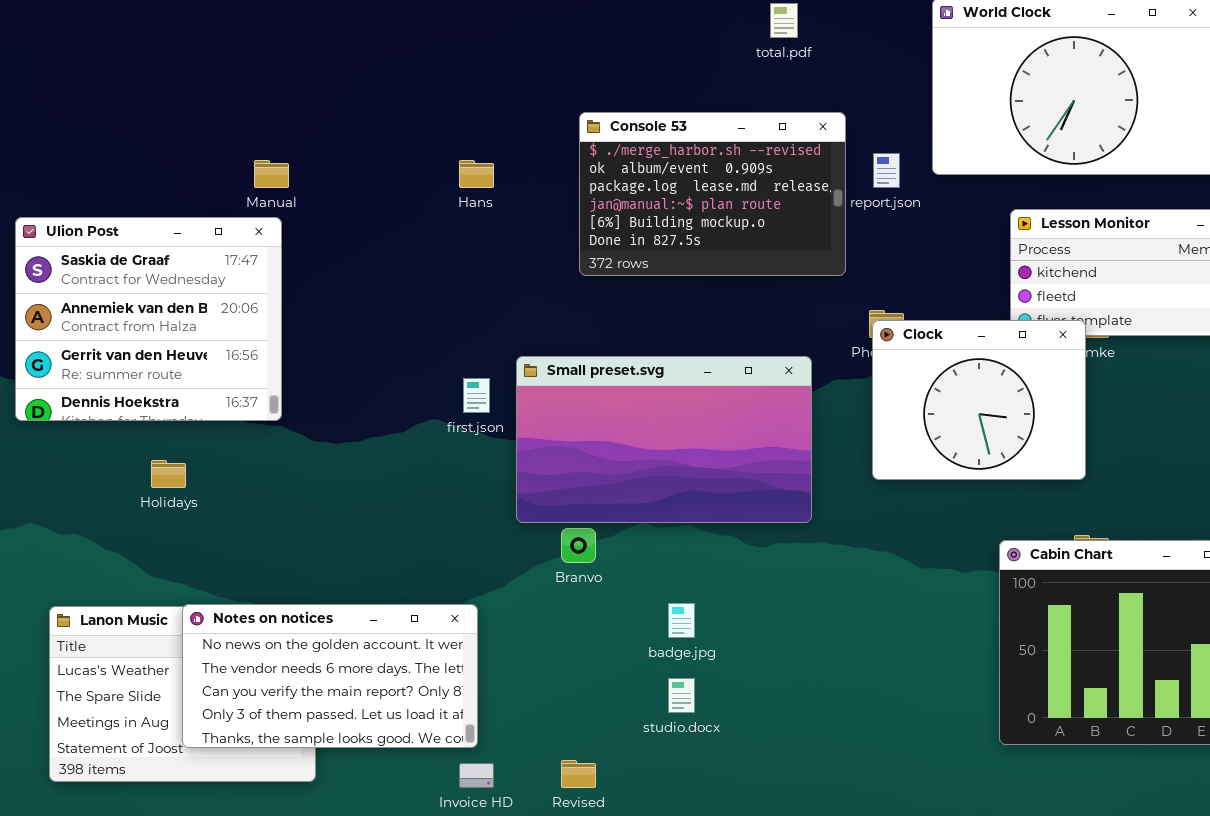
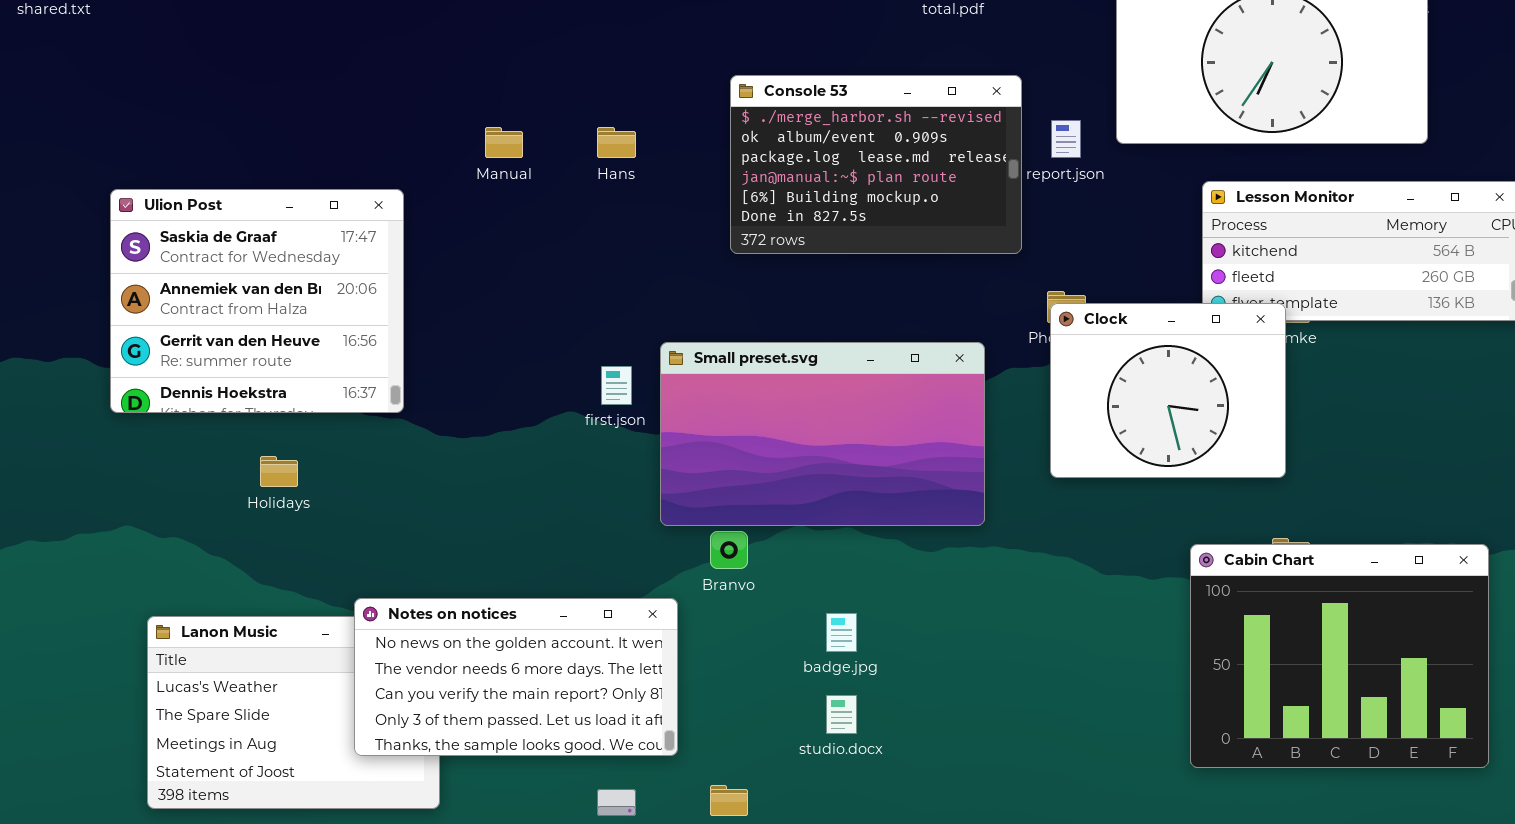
Manual: [254,160,289,188] -> [485,127,523,158], moved
Notes on notices: [182,604,478,748] -> [354,598,678,756], moved

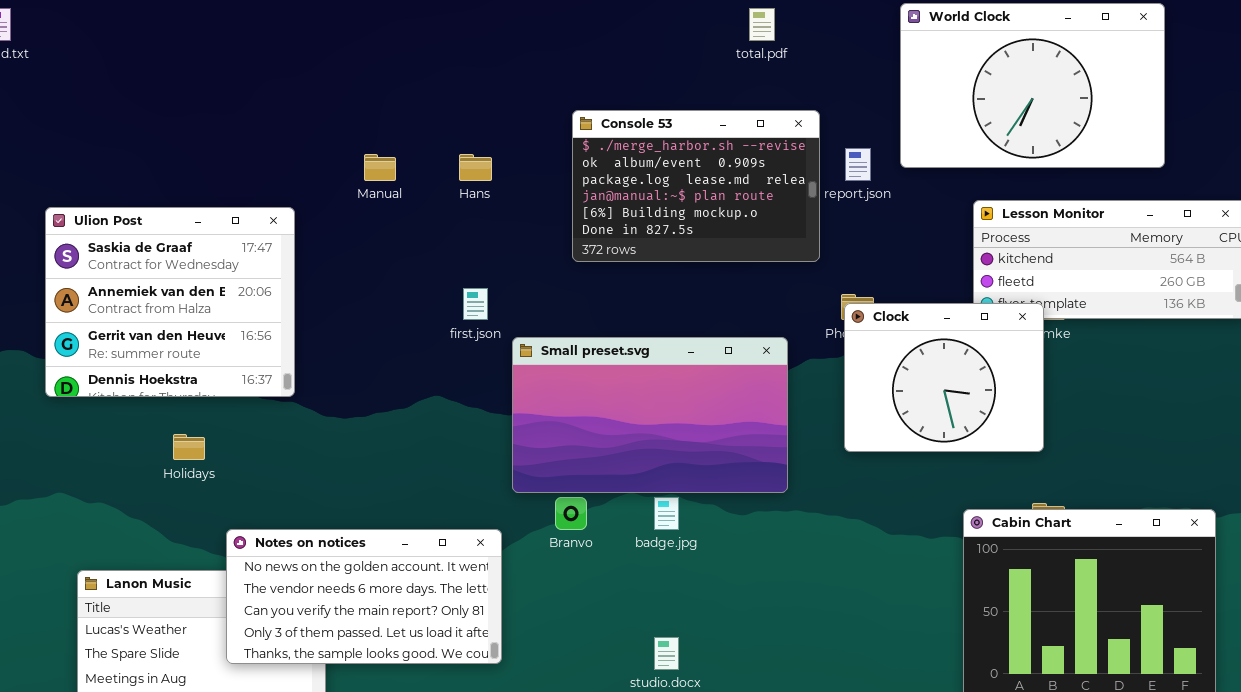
first.json: [601,366,632,405] -> [463,288,488,320], moved
Notes on notices: [354,598,678,756] -> [226,529,502,664], moved
badge.jpg: [826,613,857,652] -> [654,497,679,530], moved

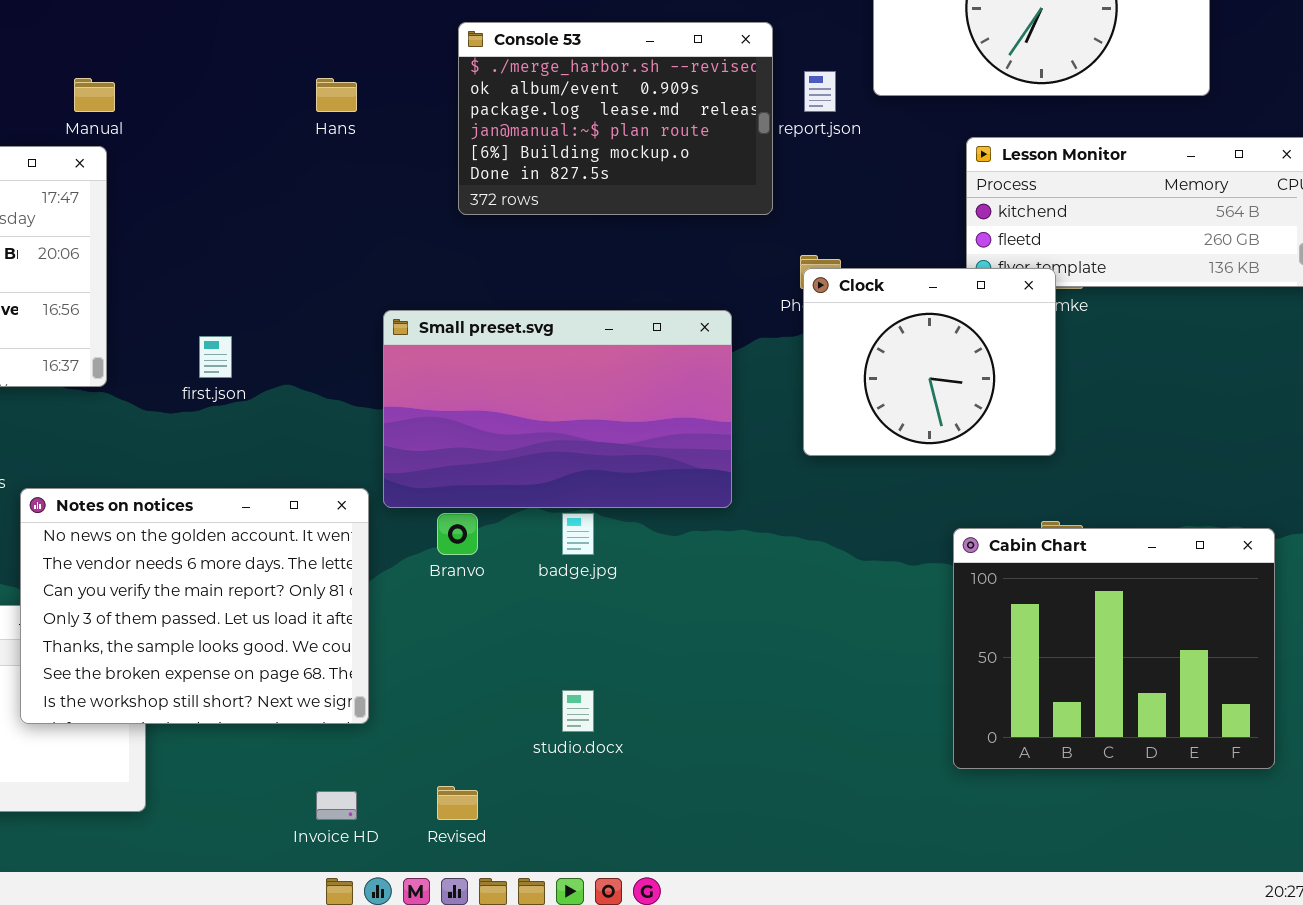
Manual: [364,154,396,181] -> [74,78,115,112], moved
first.json: [463,288,488,320] -> [199,336,232,378], moved
Notes on notices: [226,529,502,664] -> [20,488,369,724], resized

